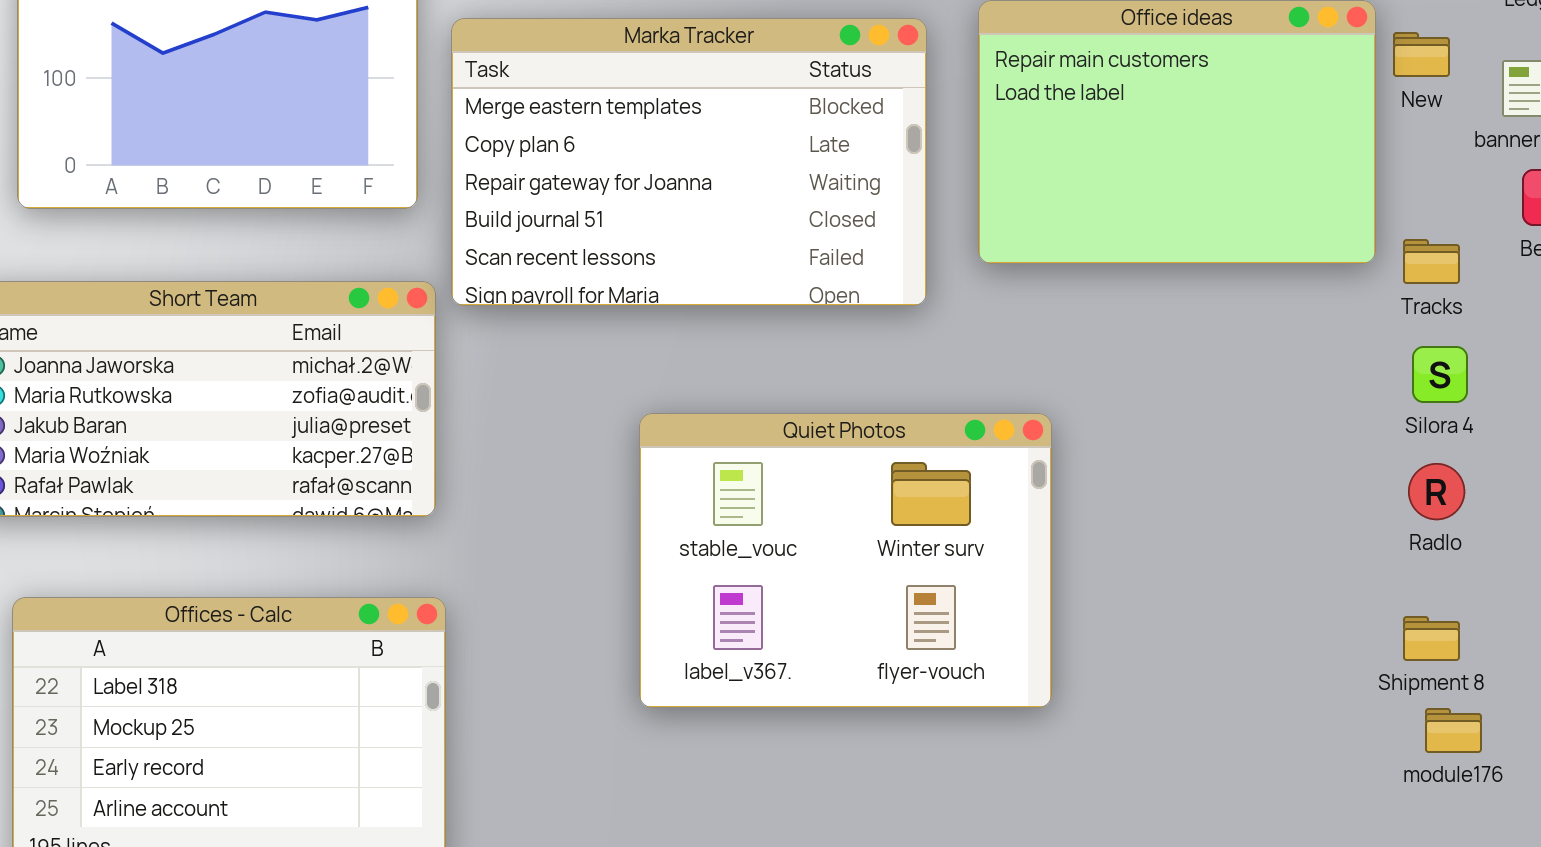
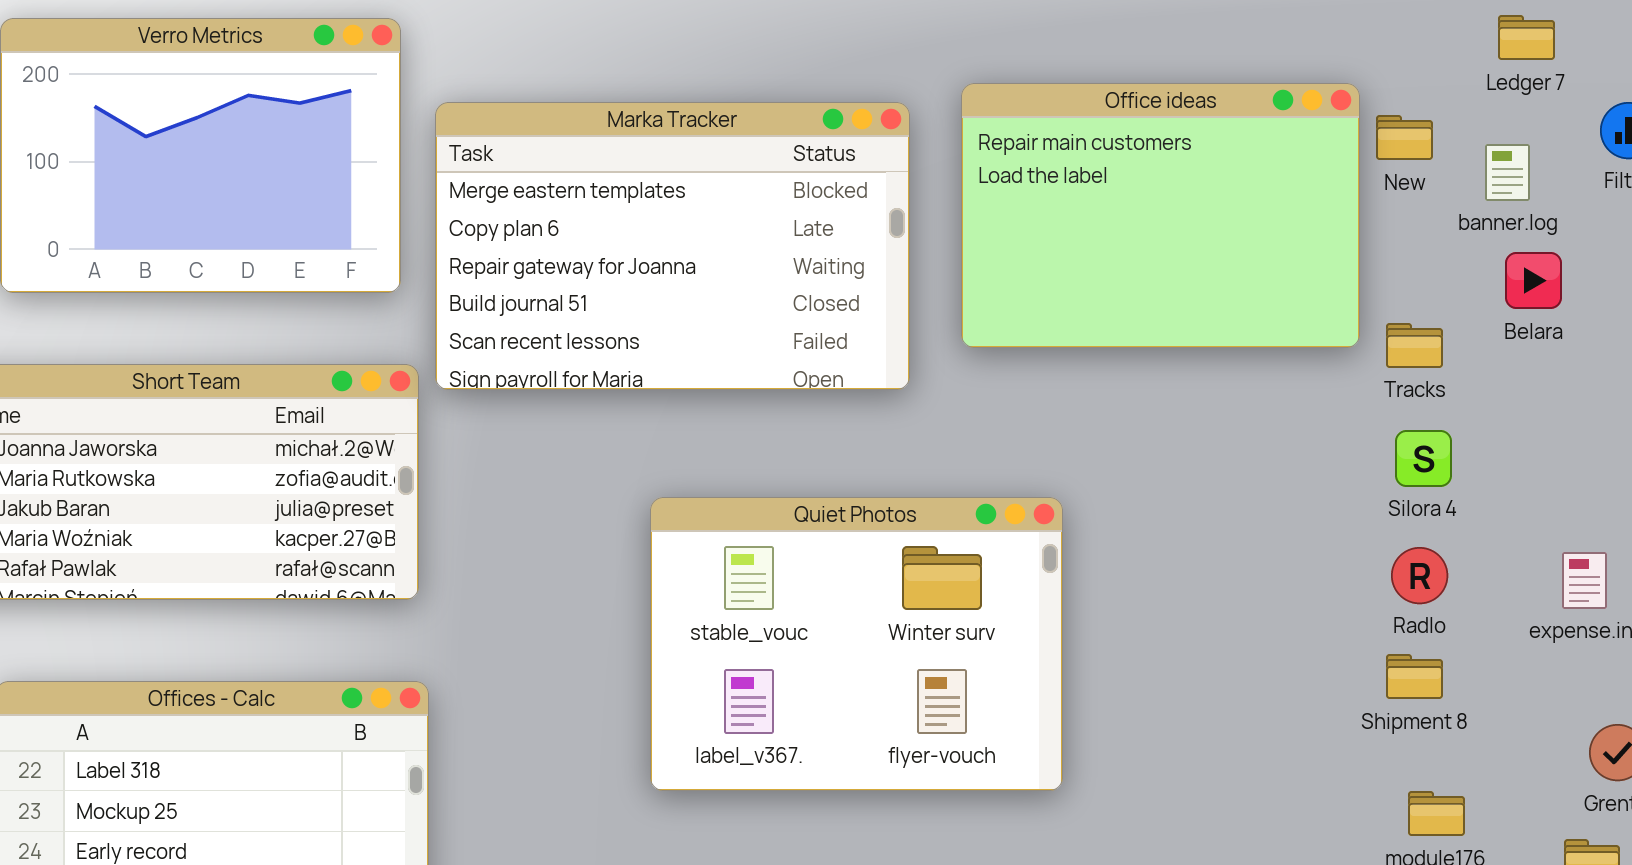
Quiet Photos: [639,413,1052,708] -> [650,497,1063,791], moved
Shipment 8: [1403,616,1460,661] -> [1386,654,1443,699], moved

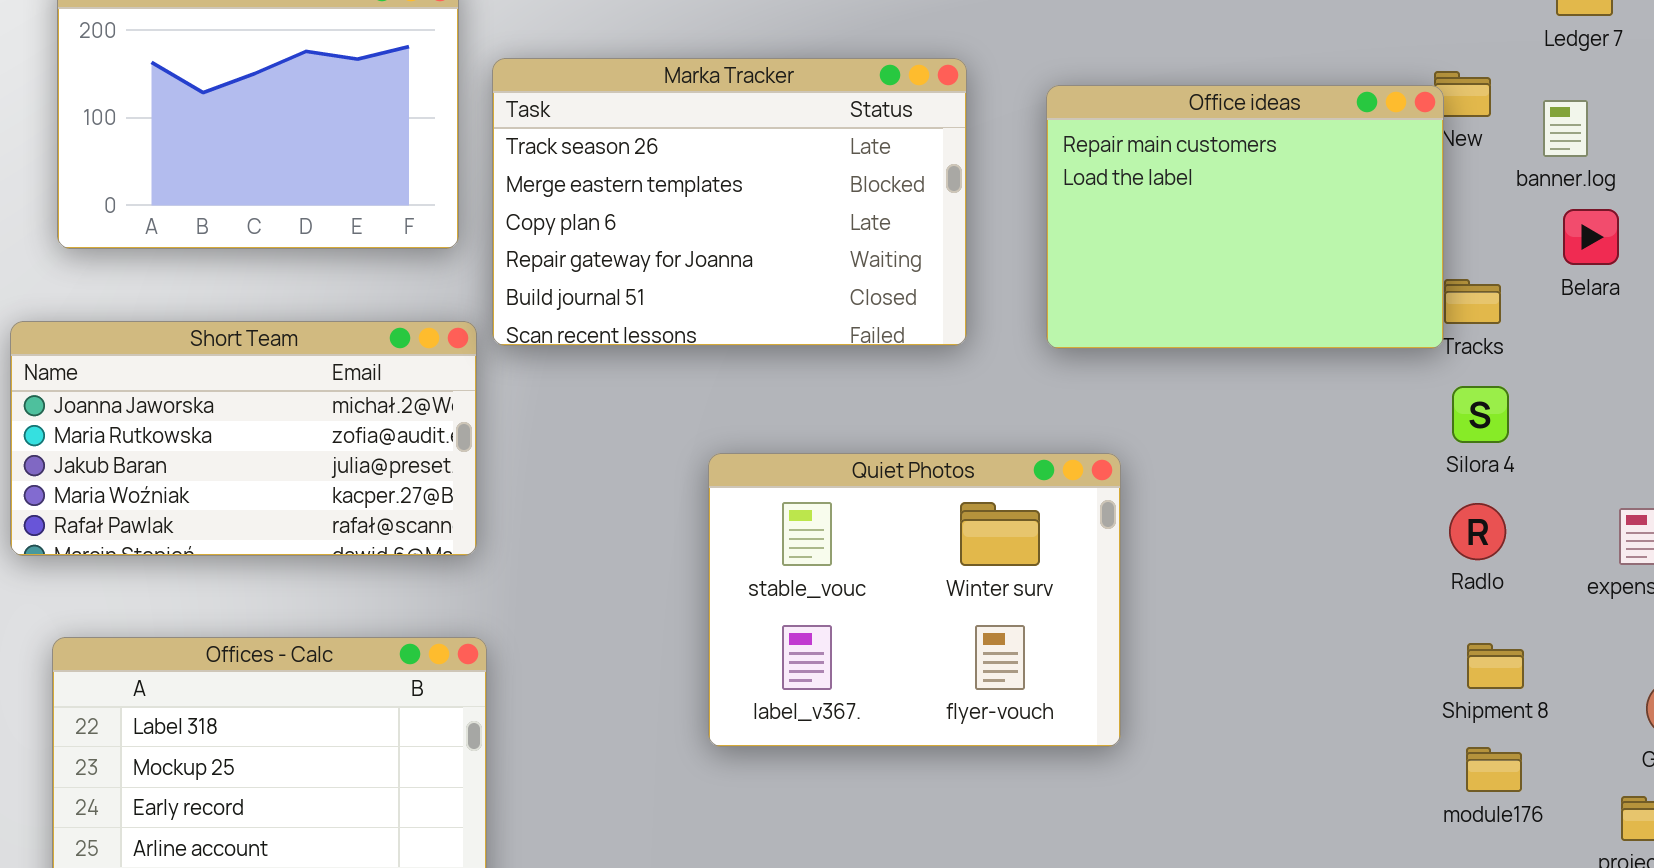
Office ideas: [961,83,1360,348] -> [1046,85,1444,349], moved
Marka Tracker: [435,102,910,390] -> [492,58,967,346], scrolled up 1 row
Shipment 8: [1386,654,1443,699] -> [1467,643,1524,689], moved

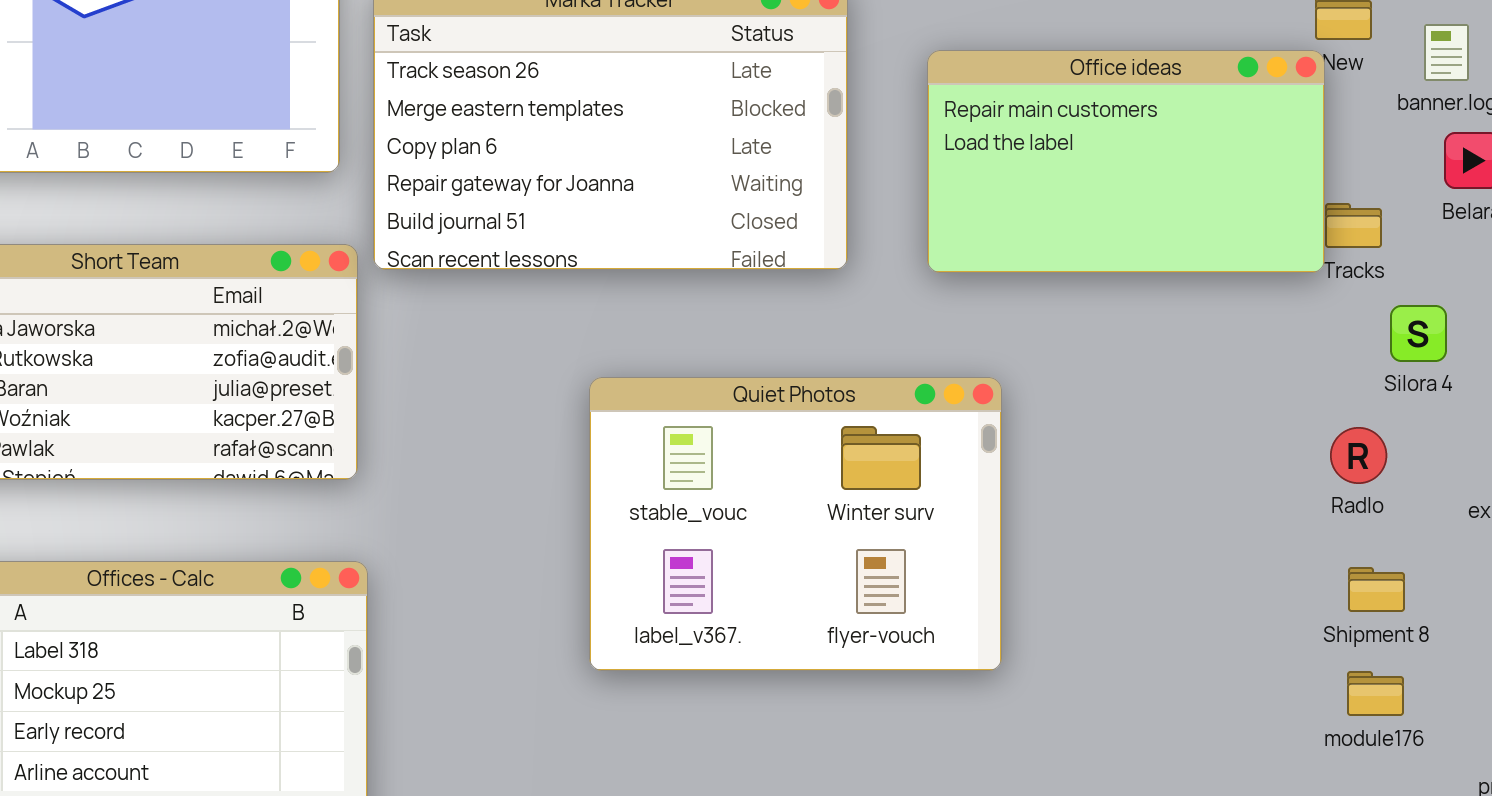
Office ideas: [1046,85,1444,349] -> [927,50,1325,273], resized
Silora 4: [1452,386,1509,443] -> [1390,305,1447,362], moved

